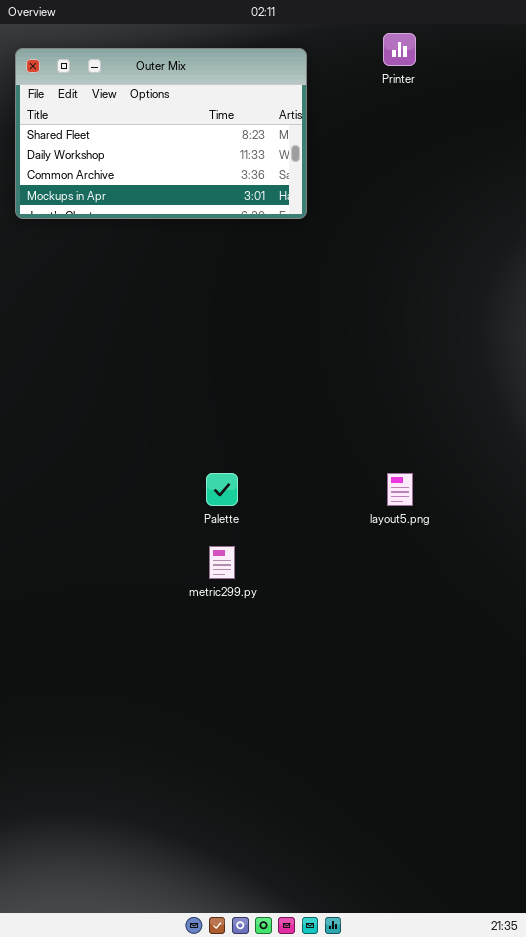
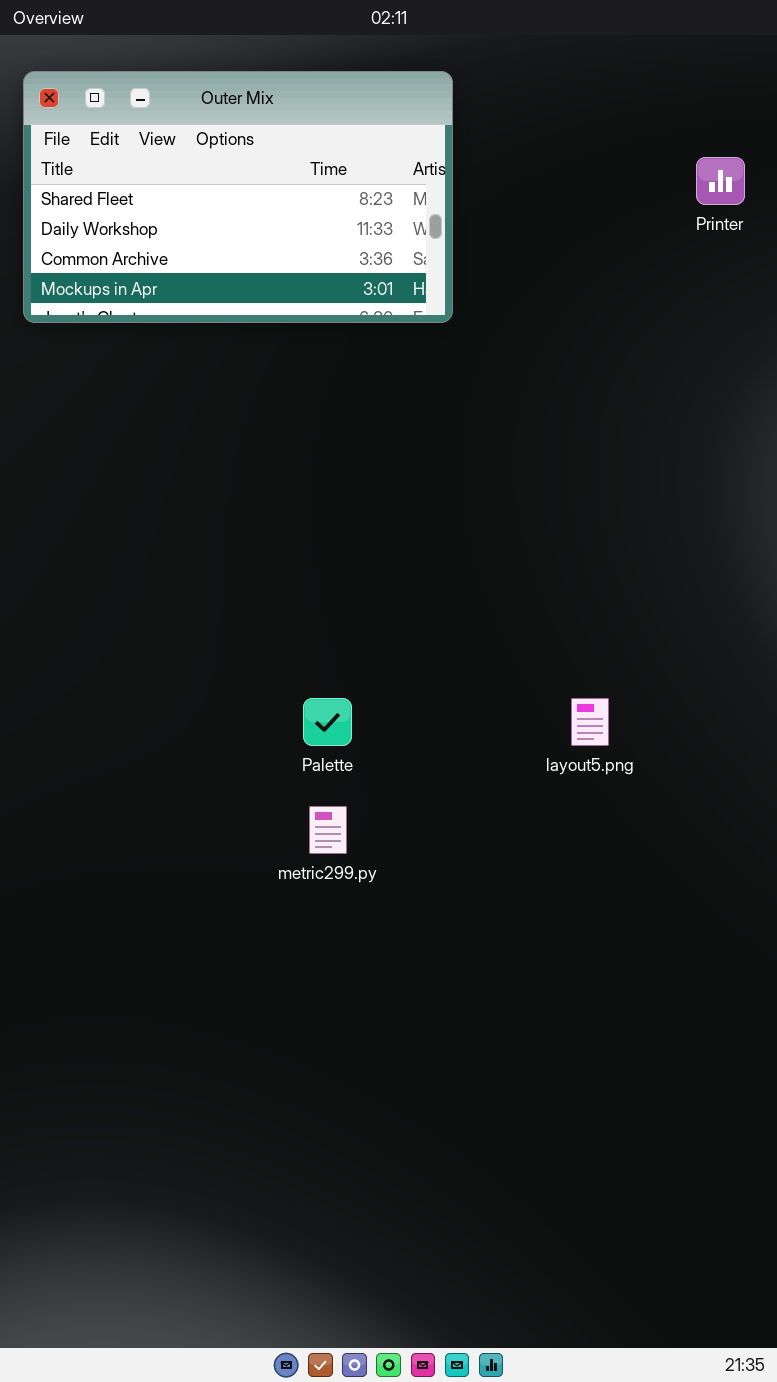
Printer: [383,33,416,66] -> [696,157,745,205], moved

